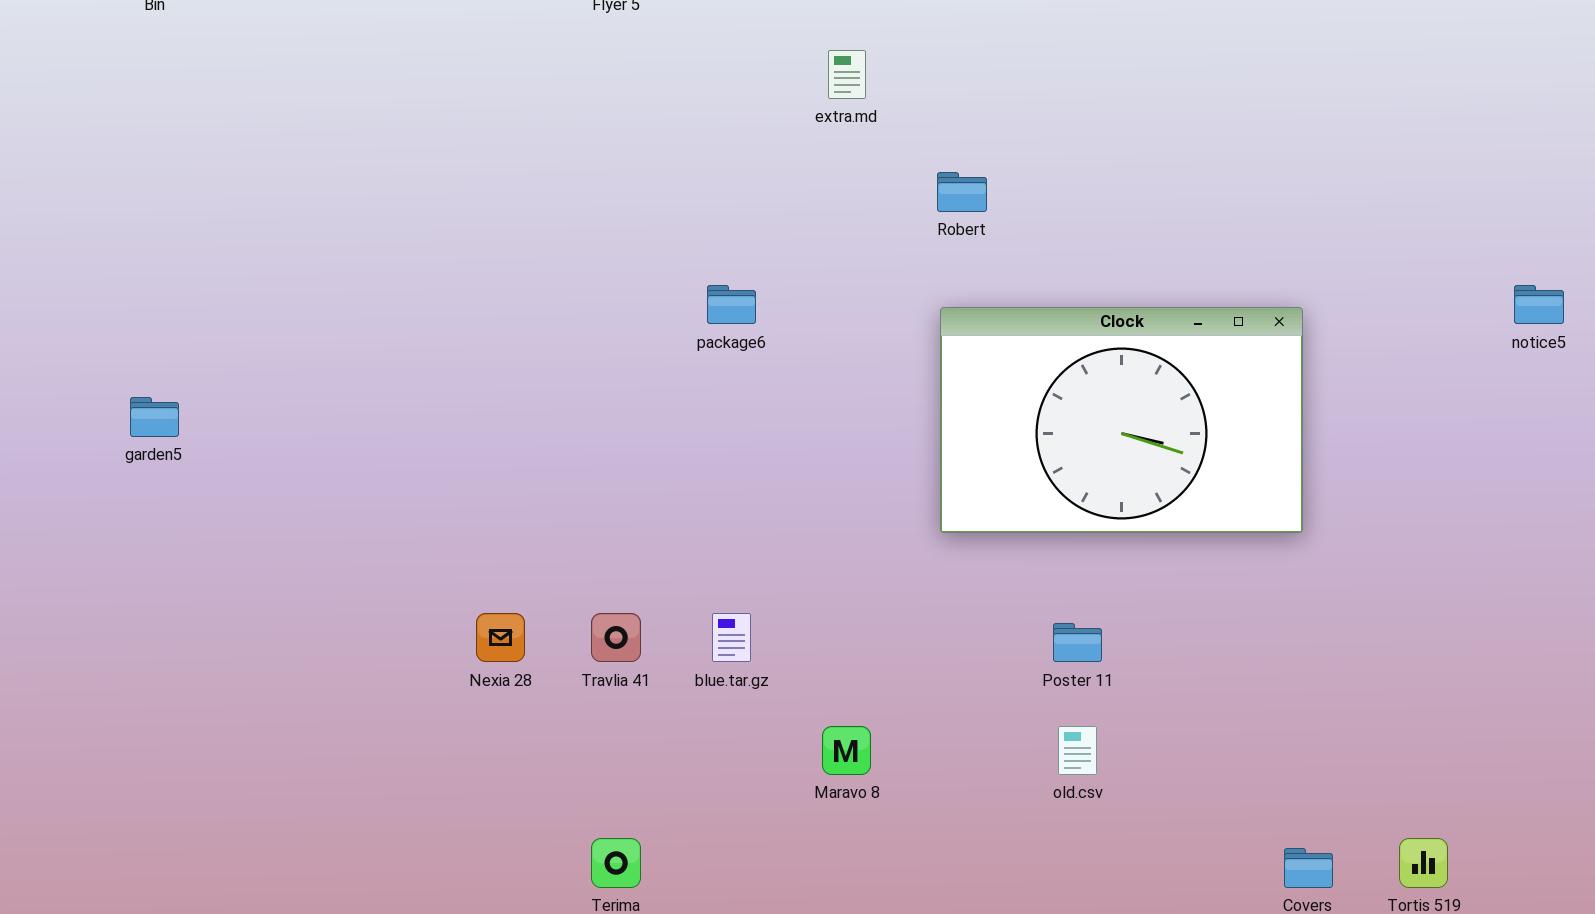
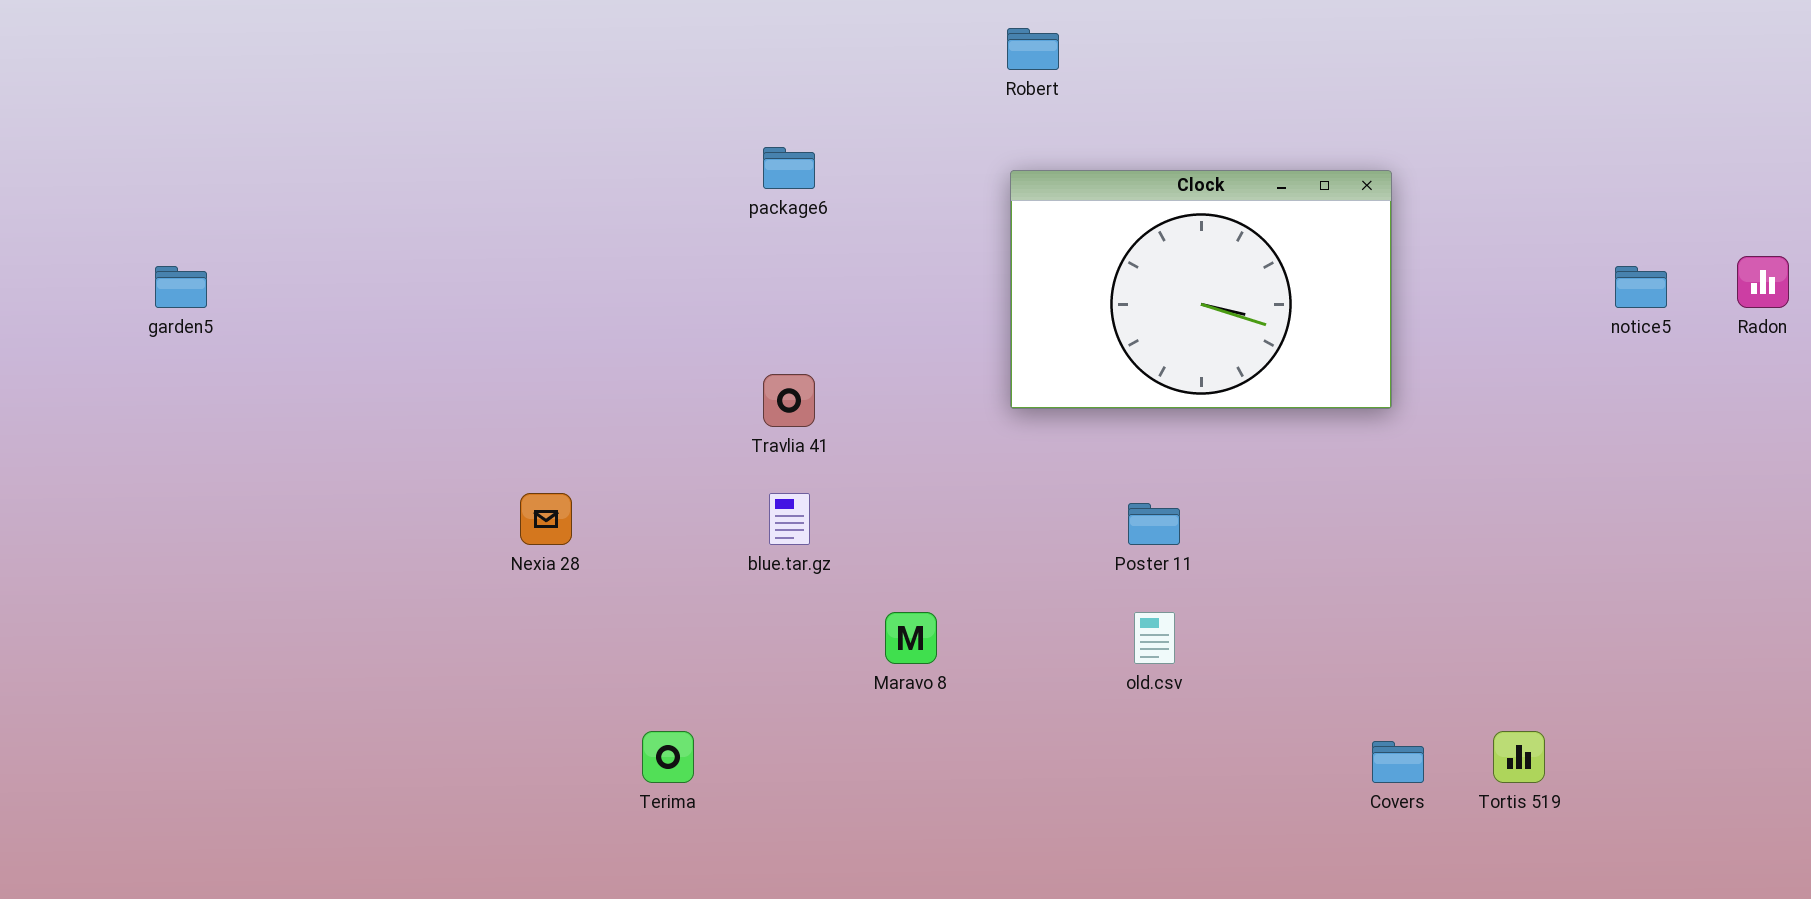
notice5: [1514,285,1564,324] -> [1615,266,1667,308], moved
Travlia 41: [591,613,641,662] -> [763,374,815,427], moved

